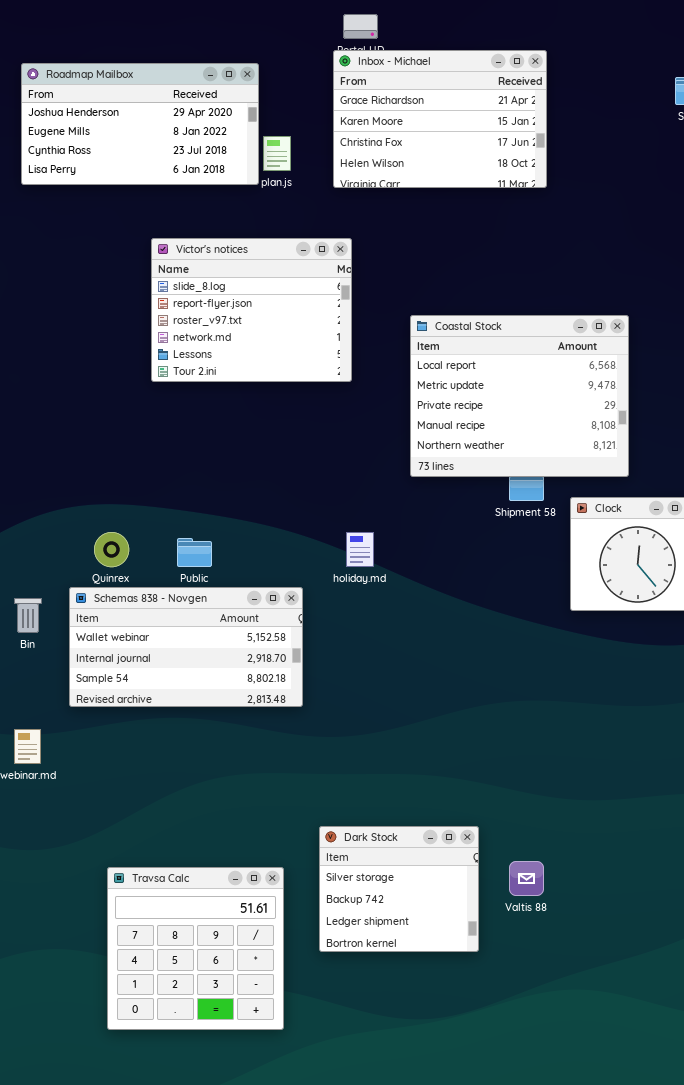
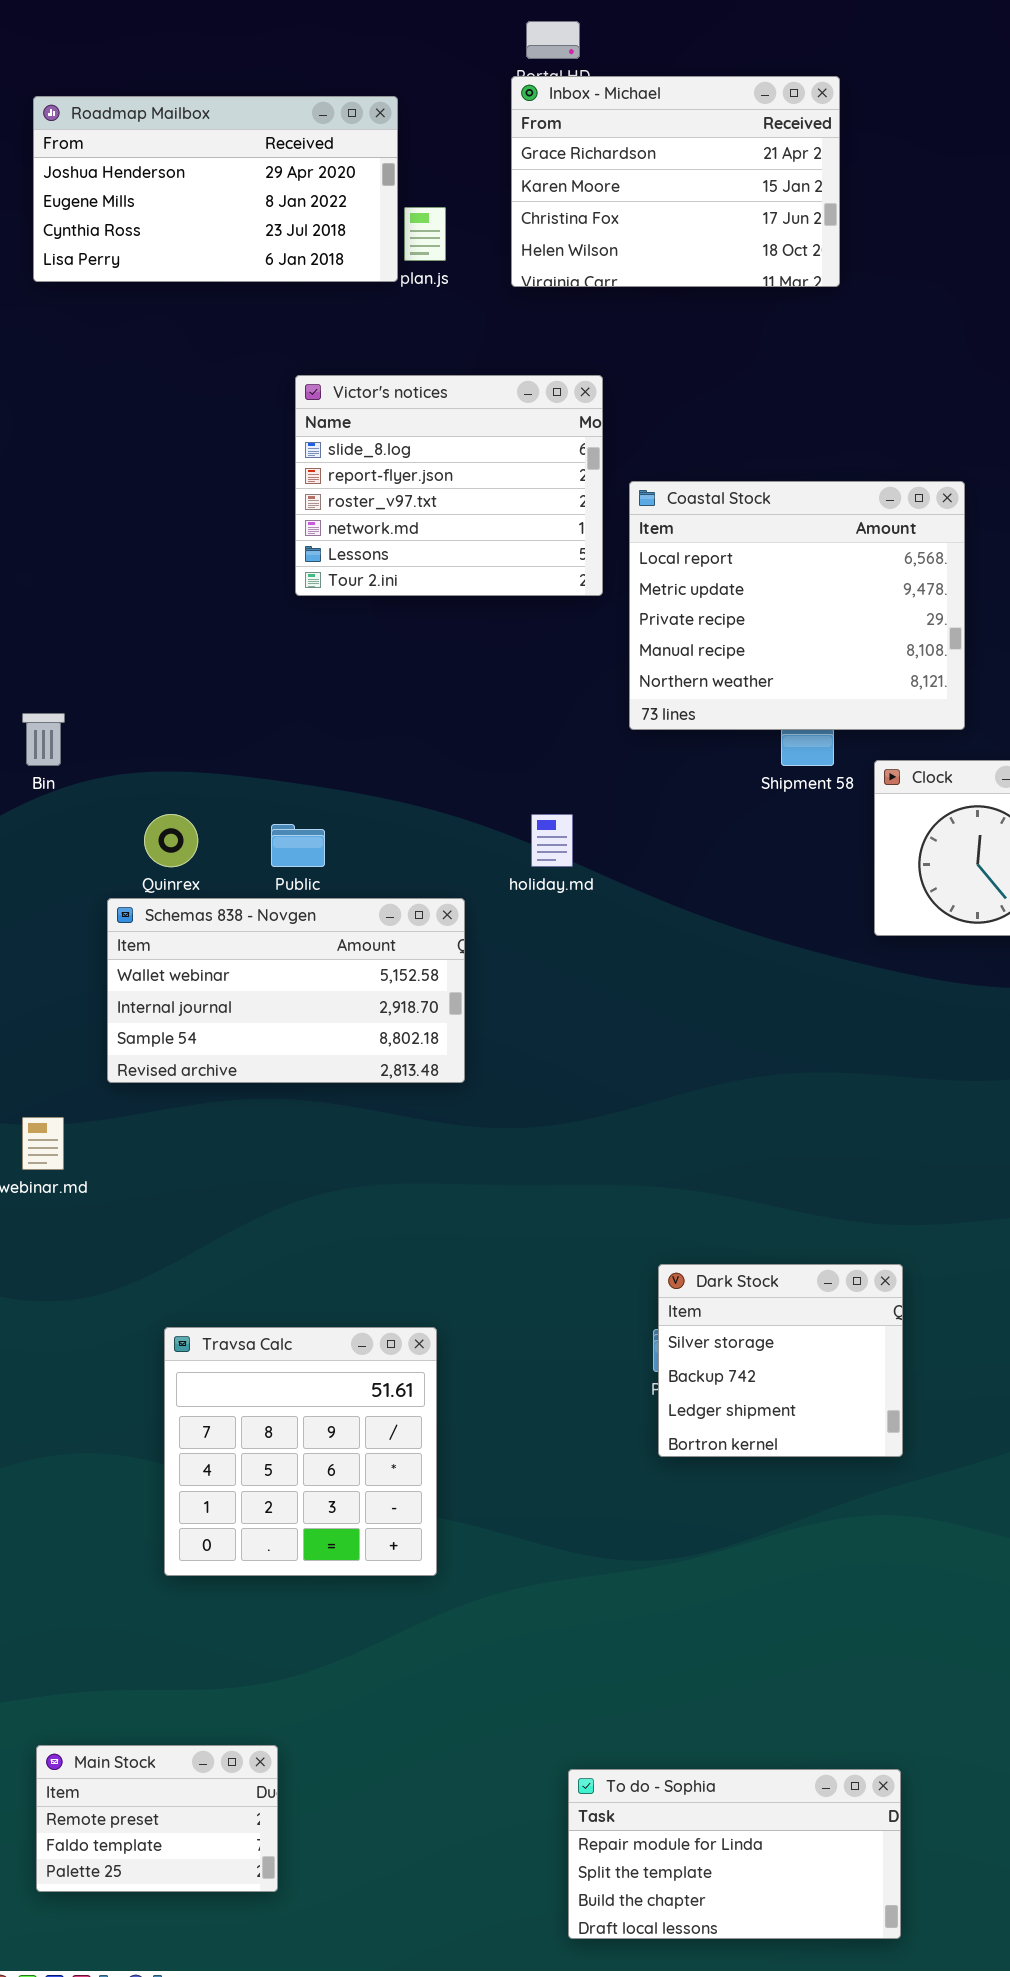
Victor's notices: [151,238,352,382] -> [295,375,603,596], moved
Bin: [14,598,42,633] -> [22,713,65,766], moved
Dark Stock: [319,826,479,952] -> [658,1264,903,1457], moved

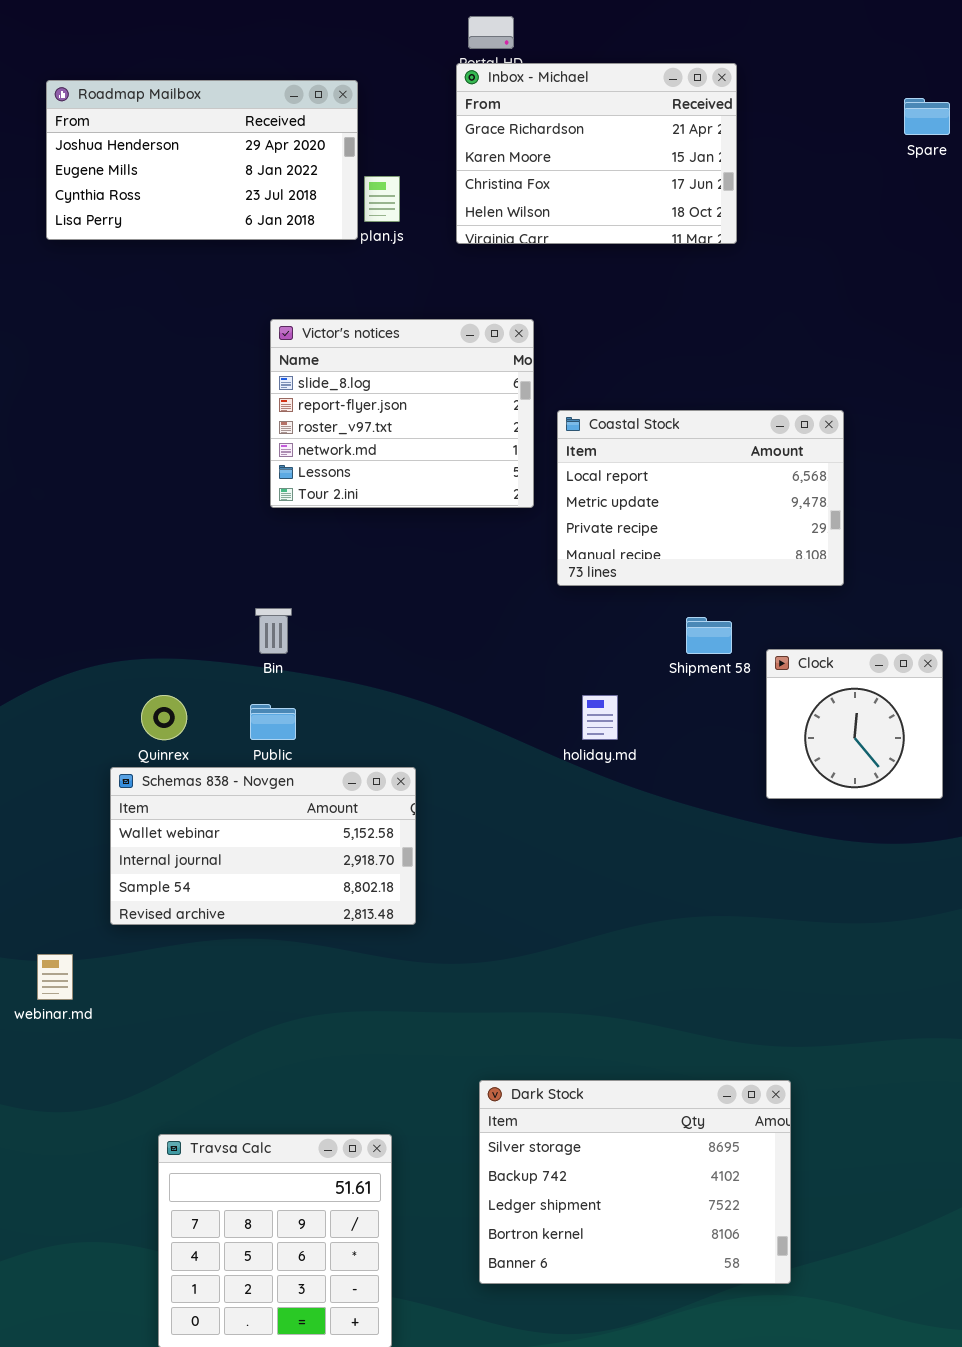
Coastal Stock: [629,481,965,730] -> [557,410,844,586], resized
Bin: [22,713,65,766] -> [255,608,292,654], moved
holiday.md: [531,814,573,867] -> [582,695,618,740], moved
Dark Stock: [658,1264,903,1457] -> [479,1080,791,1284], resized

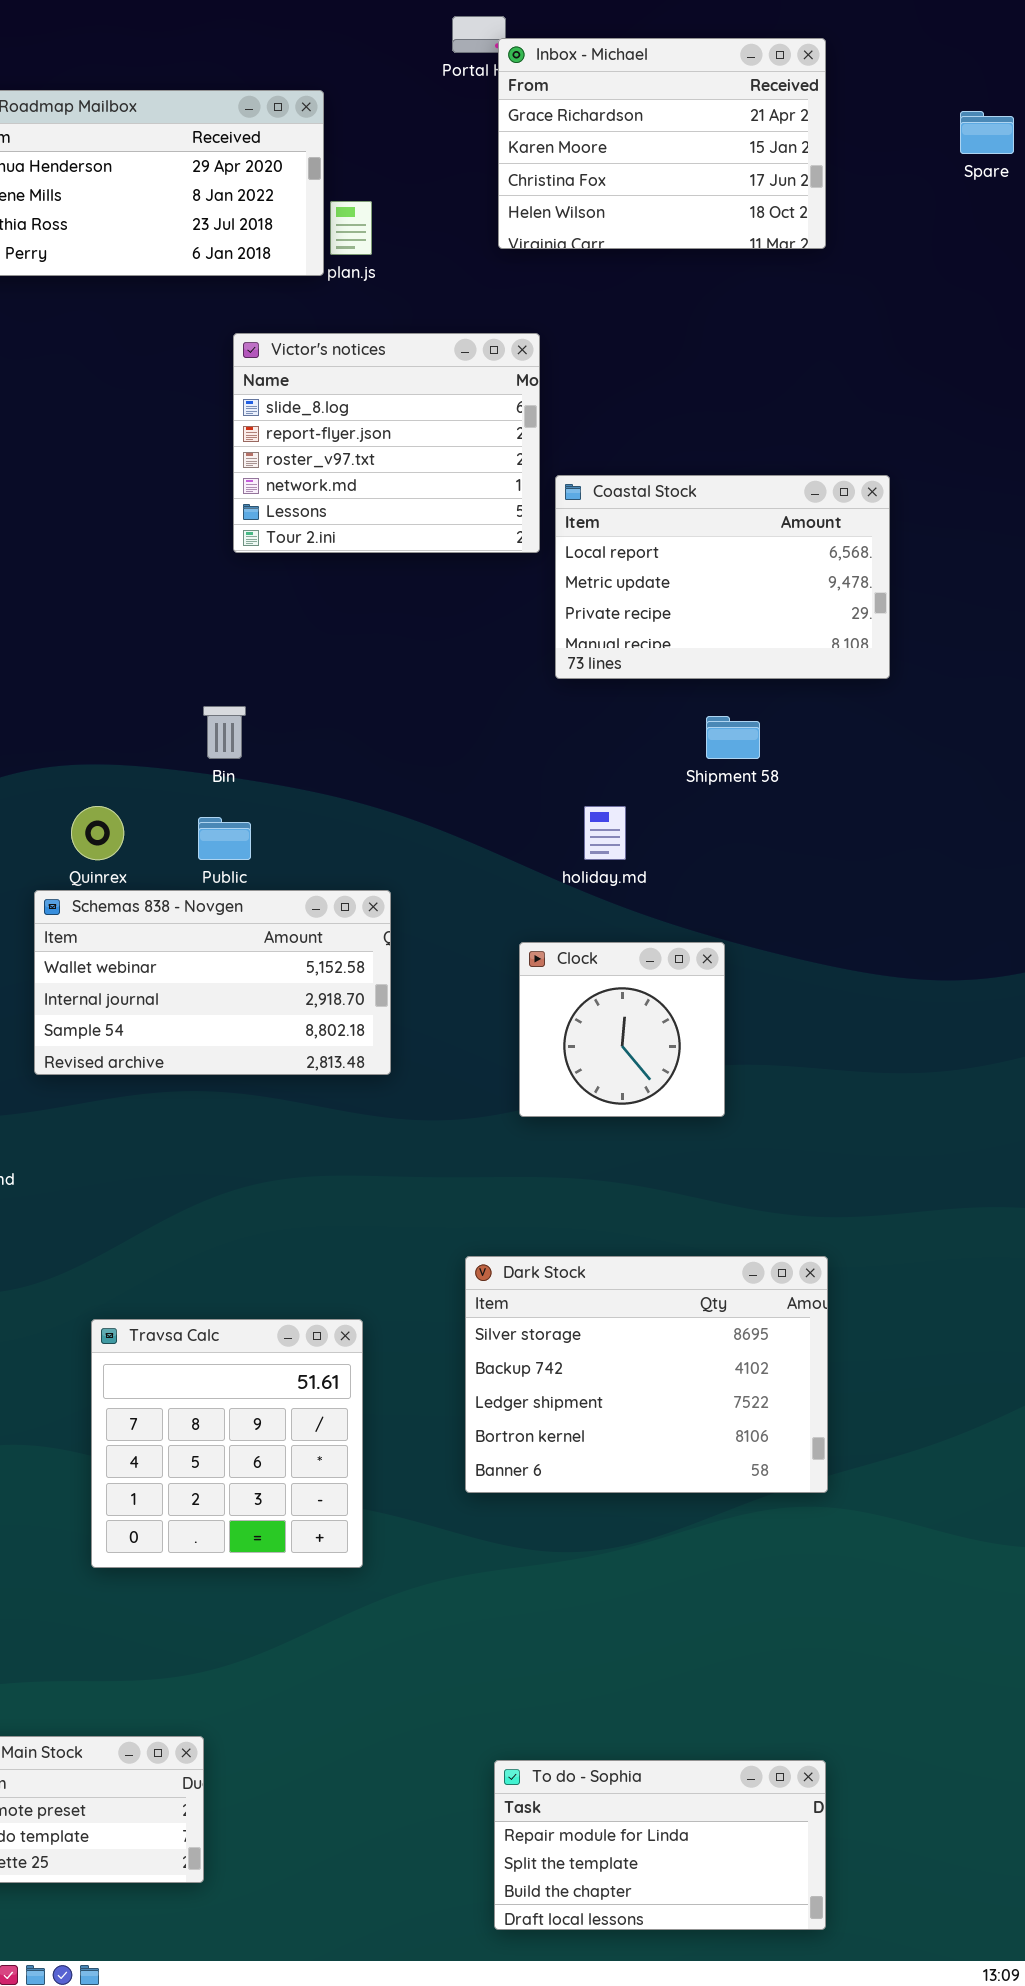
Inbox - Michael: [456,63,737,244] -> [498,38,826,249], moved
Victor's notices: [270,319,534,508] -> [233,333,540,553], moved
Clock: [766,649,943,799] -> [519,942,725,1117], moved

